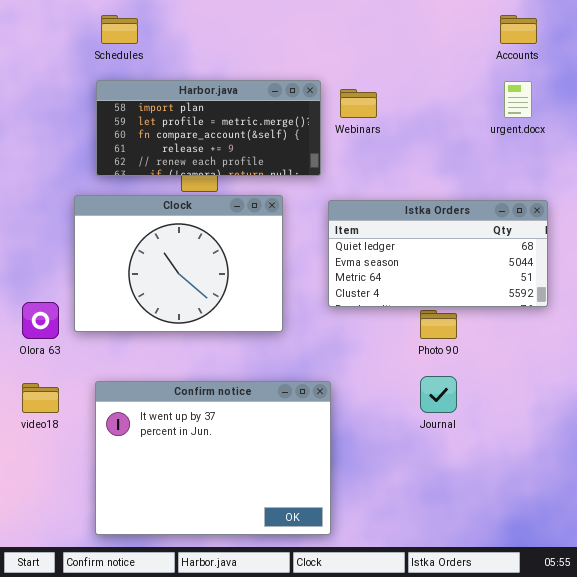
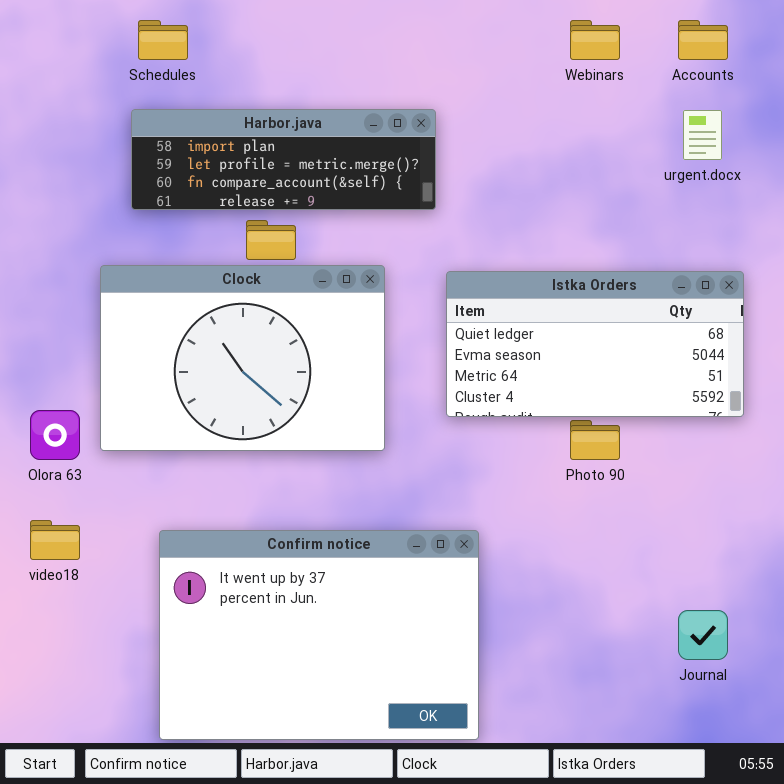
Harbor.java: [96,80,321,176] -> [131,109,436,210], resized
Webinars: [340,89,377,118] -> [570,20,620,60], moved
Journal: [420,376,457,413] -> [678,610,728,660], moved
Confirm notice: [95,381,331,535] -> [159,530,479,740], moved

